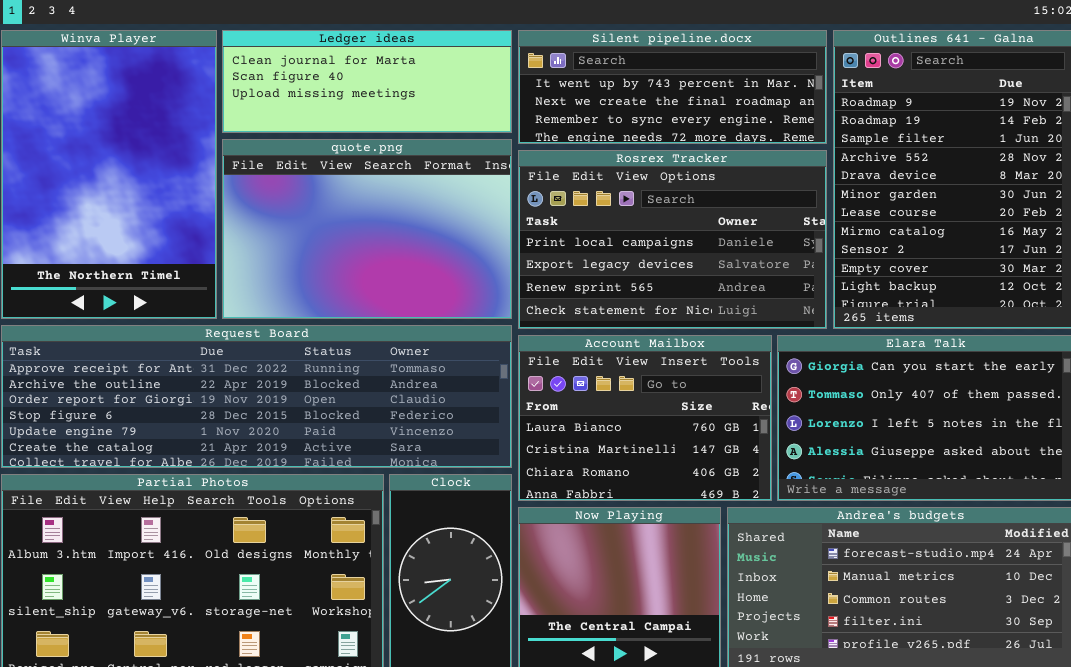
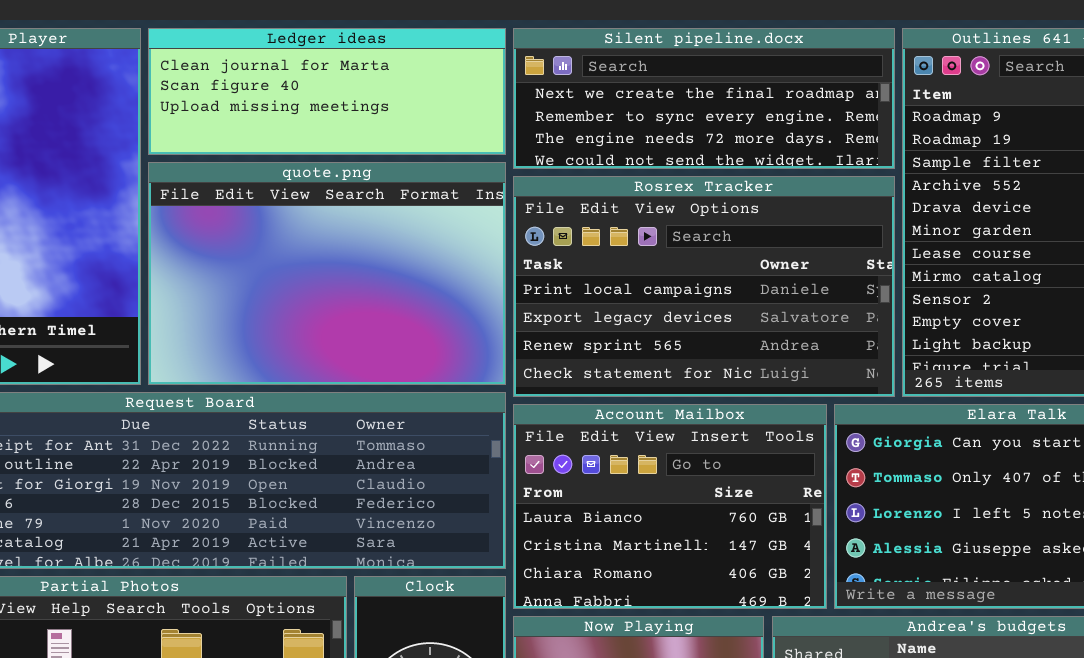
Silent pipeline.docx: [518,30,827,144] -> [513,28,895,169], scrolled down 1 row

